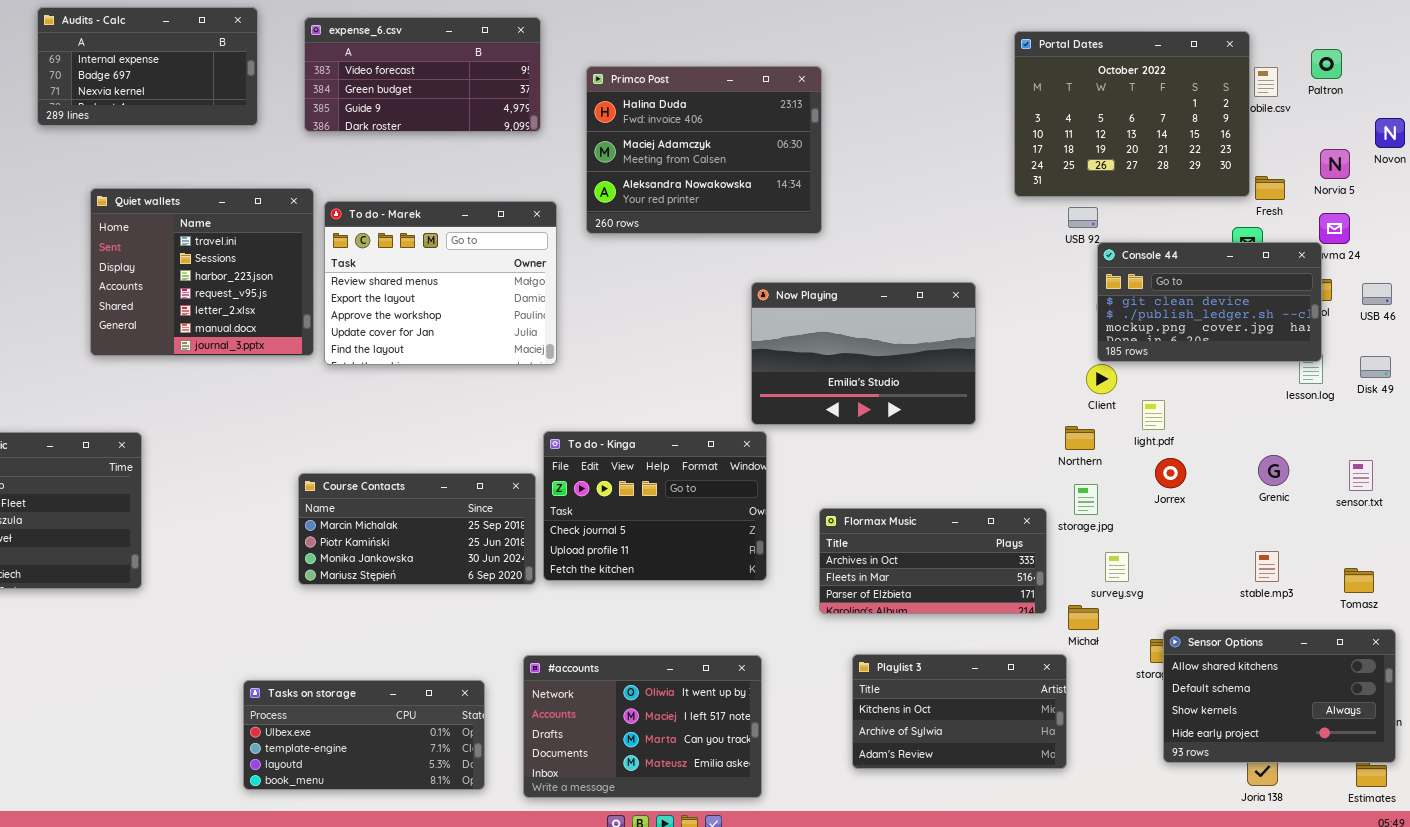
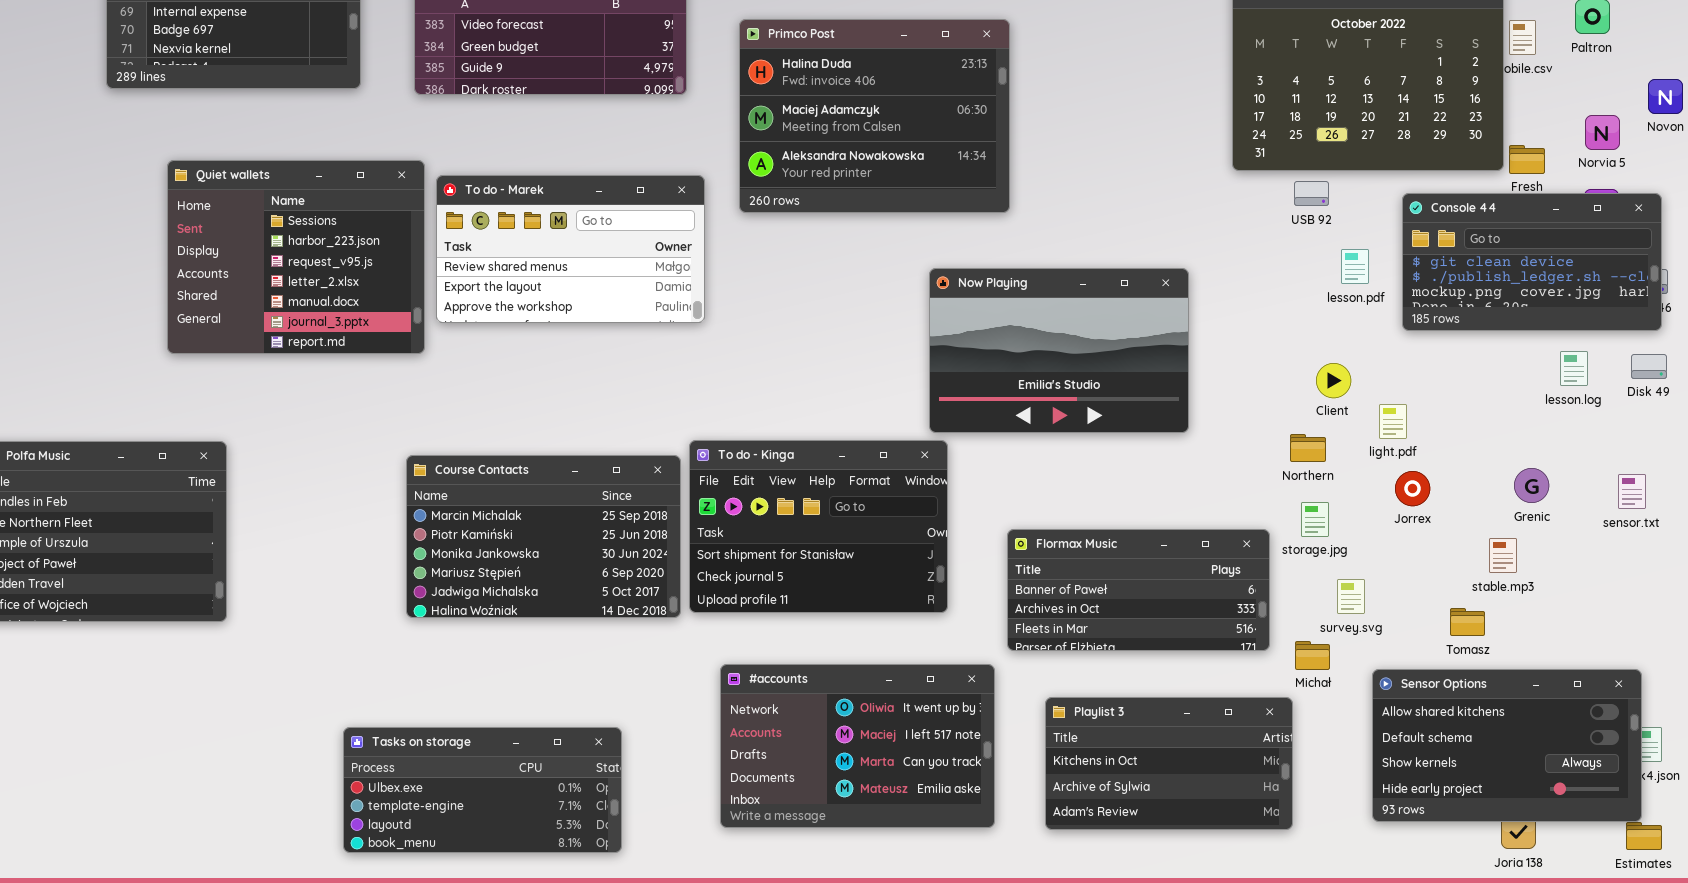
Quiet wallets: [90,188,314,356] -> [167,160,425,354], scrolled down 1 row
To do - Marek: [324,201,557,365] -> [436,175,705,323], resized
Console 44: [1097,242,1322,362] -> [1402,193,1662,331], moved
To do - Kinga: [543,431,767,581] -> [689,440,948,613], scrolled up 1 row
Course Contacts: [298,473,536,585] -> [406,455,681,618], resized
Flormax Music: [819,508,1047,614] -> [1007,529,1270,651], scrolled up 1 row
stable.mp3: [1255,551,1279,582] -> [1489,538,1517,573], moved
Tomasz: [1344,568,1374,593] -> [1450,608,1485,636], moved
Sensor Options: [1163,629,1396,763] -> [1372,669,1642,822], moved
#accounts: [523,655,762,798] -> [720,664,995,828], moved

